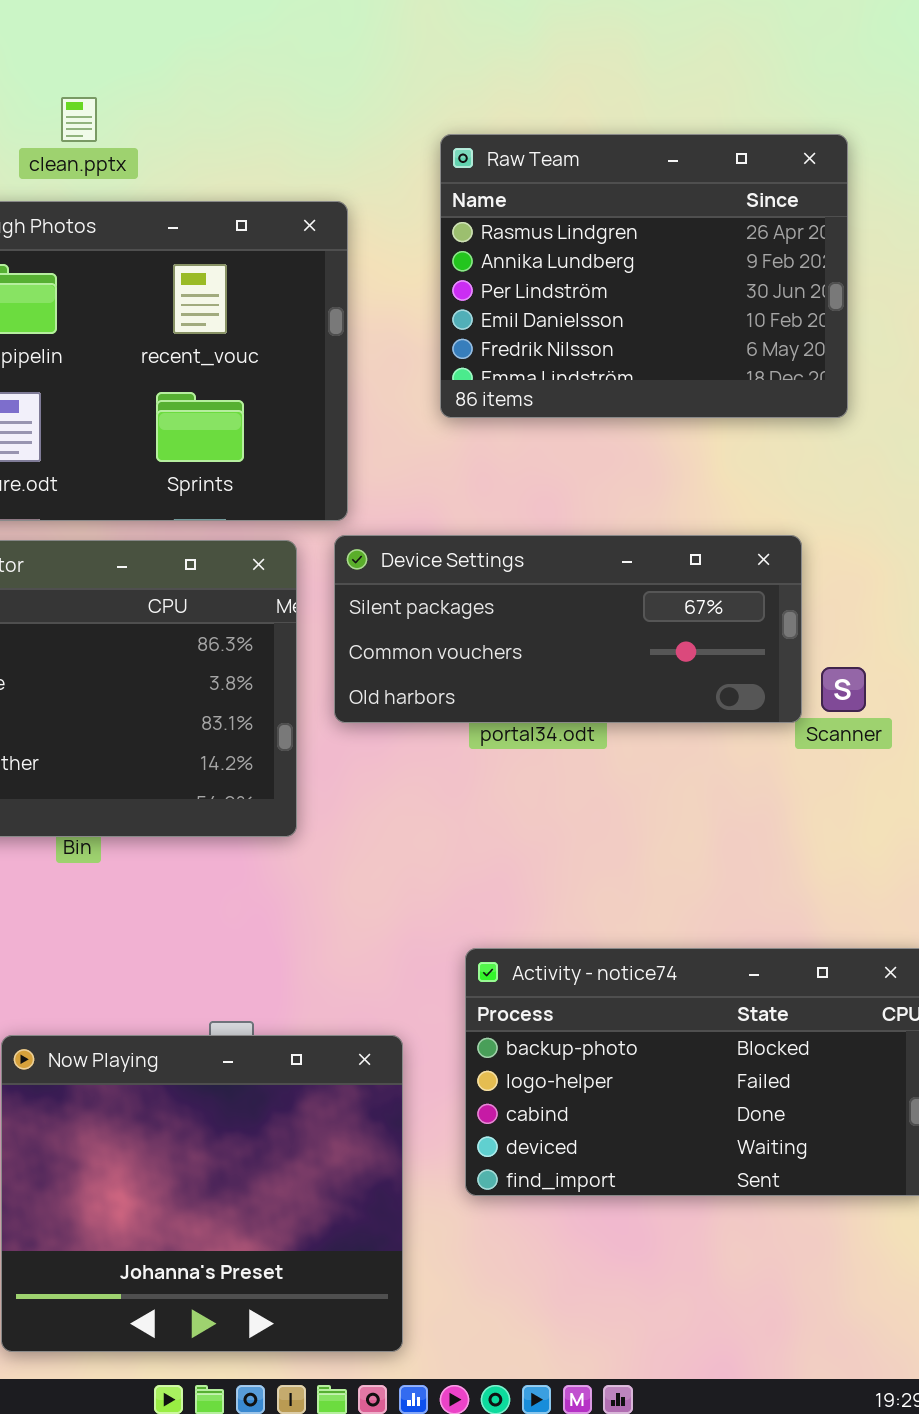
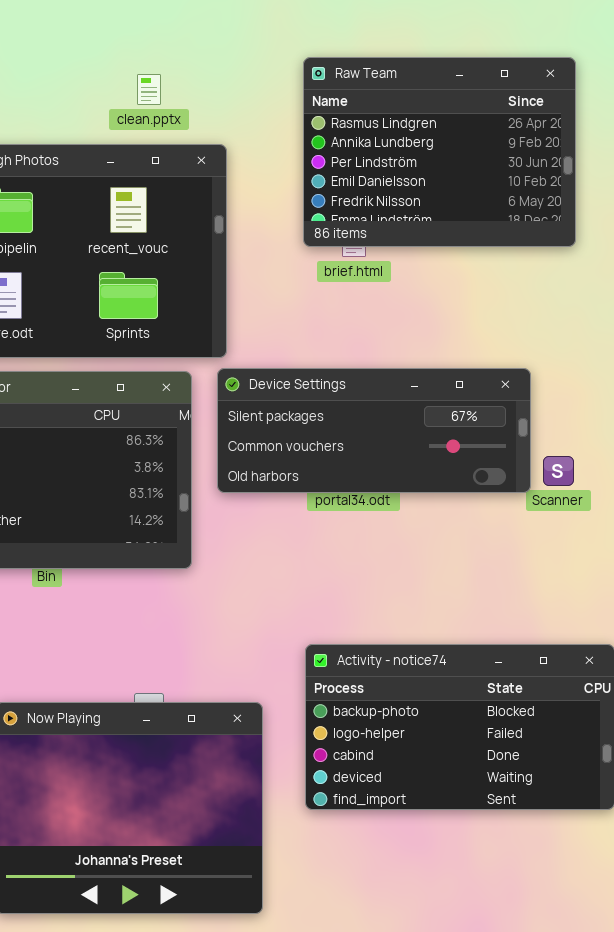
clean.pptx: [61,97,97,142] -> [137,74,161,105], moved
Raw Team: [440,134,848,418] -> [303,57,576,247], moved

